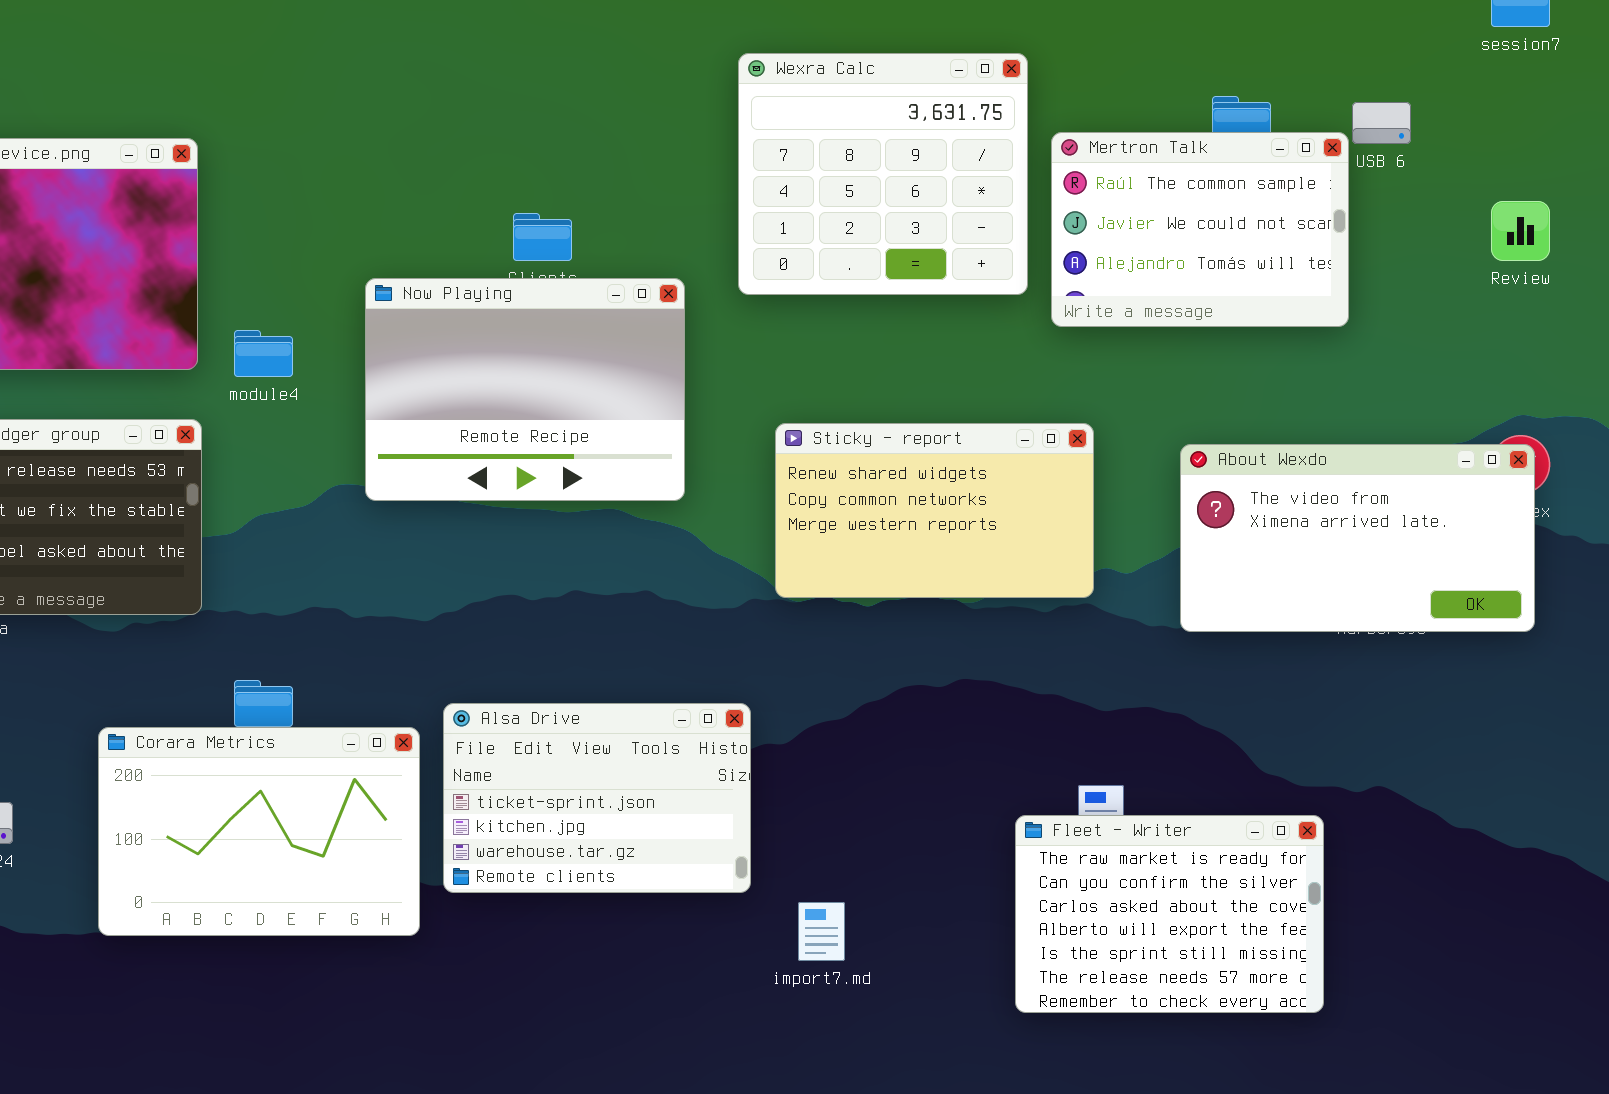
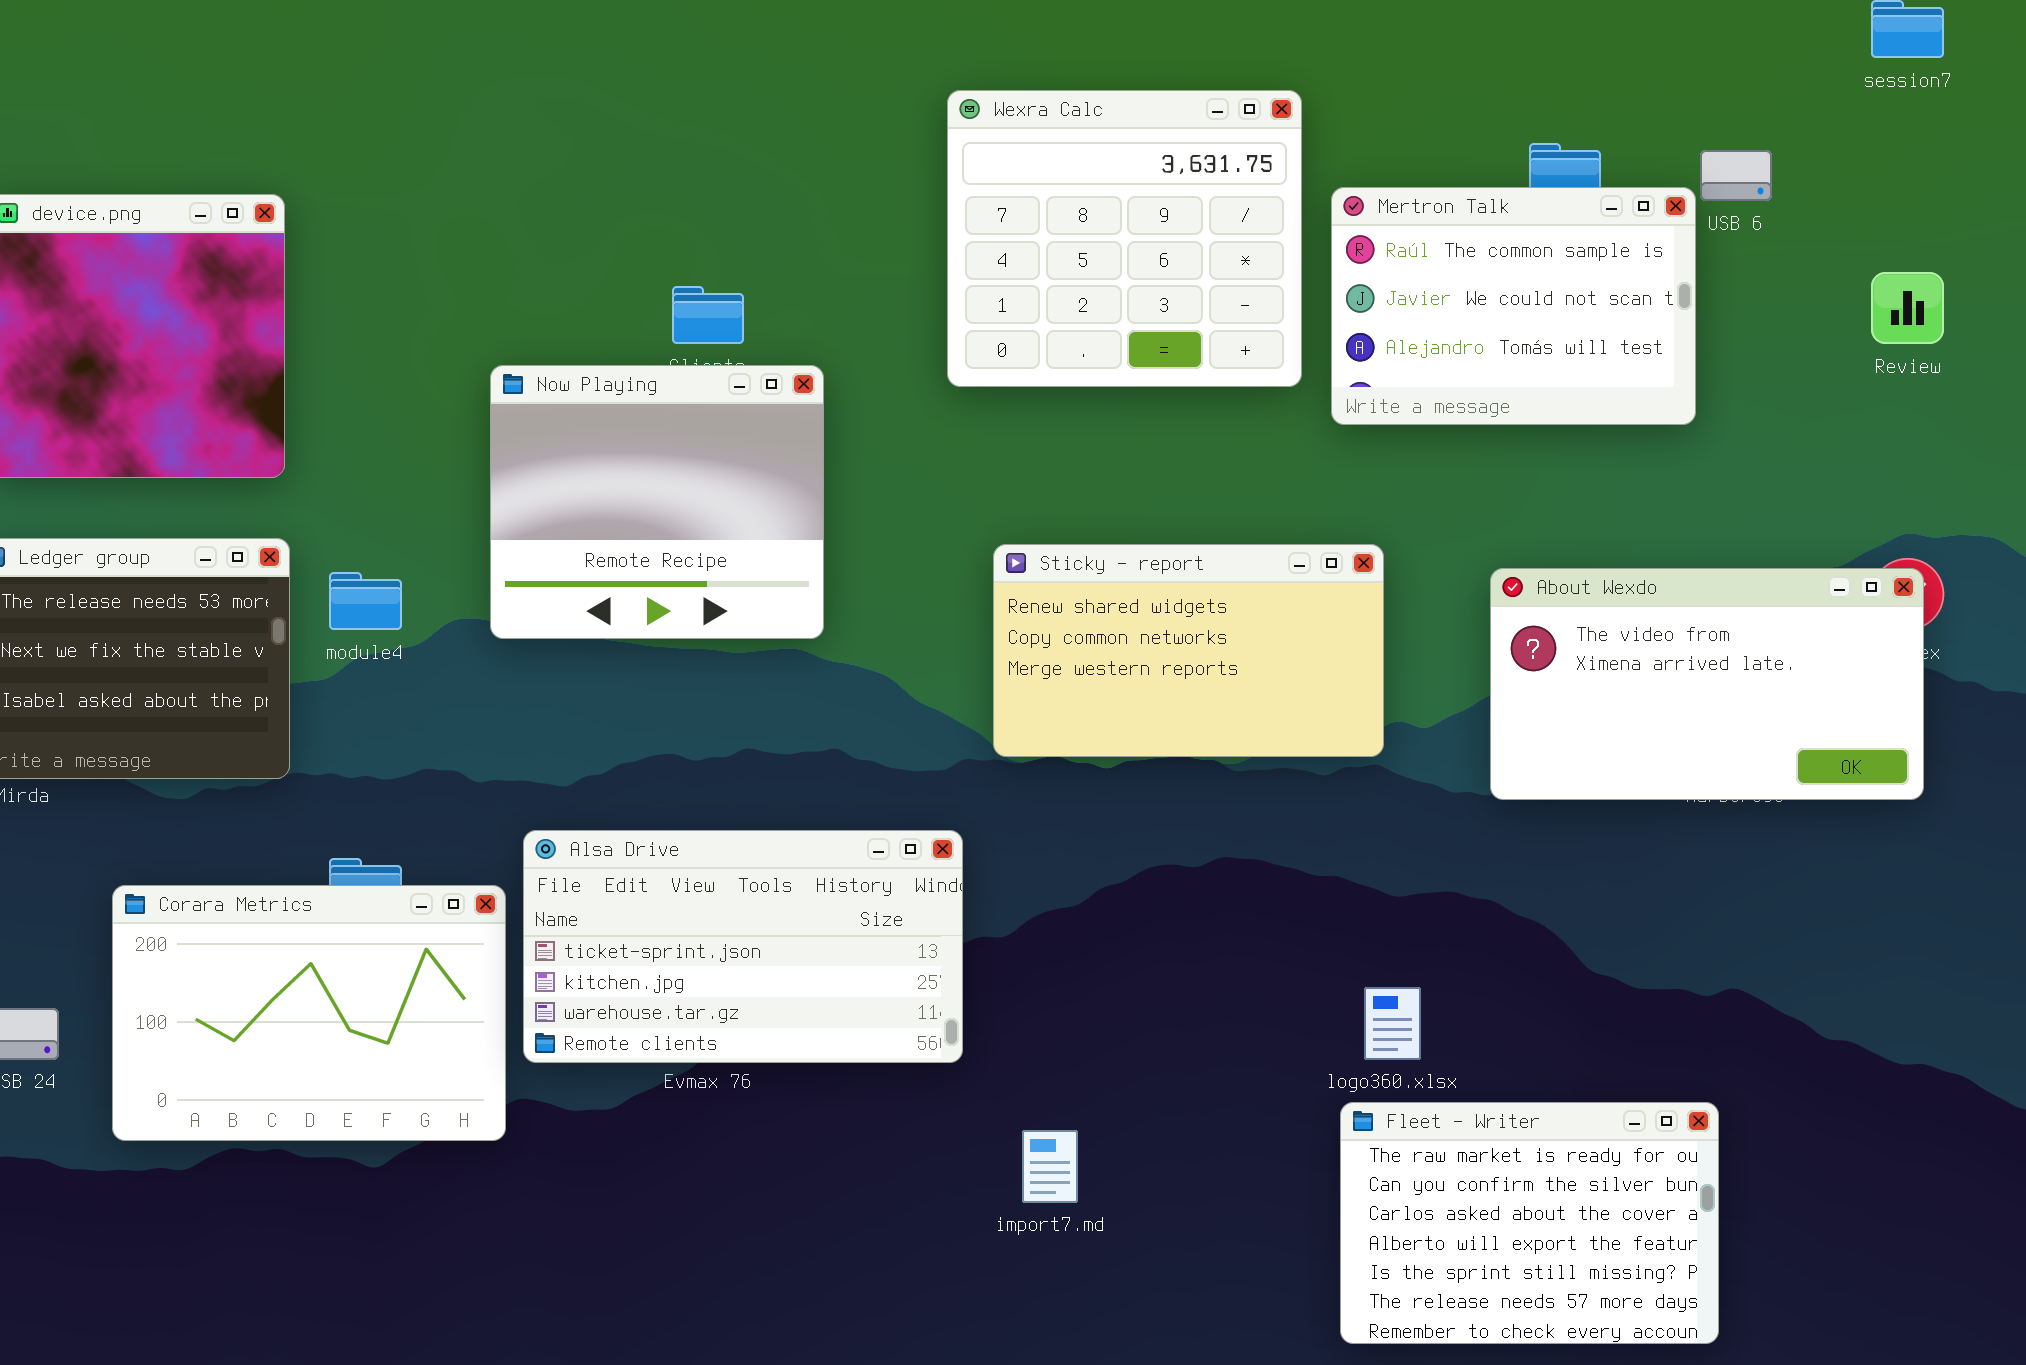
Now Playing: [365,278,685,501] -> [490,365,824,639], resized
module4: [234,330,293,377] -> [329,572,402,630], moved
Alsa Drive: [443,703,751,893] -> [523,830,963,1063], moved, resized
Corara Metrics: [98,727,420,936] -> [112,885,506,1141], moved
Fleet - Writer: [1015,815,1324,1013] -> [1340,1102,1719,1344], moved

